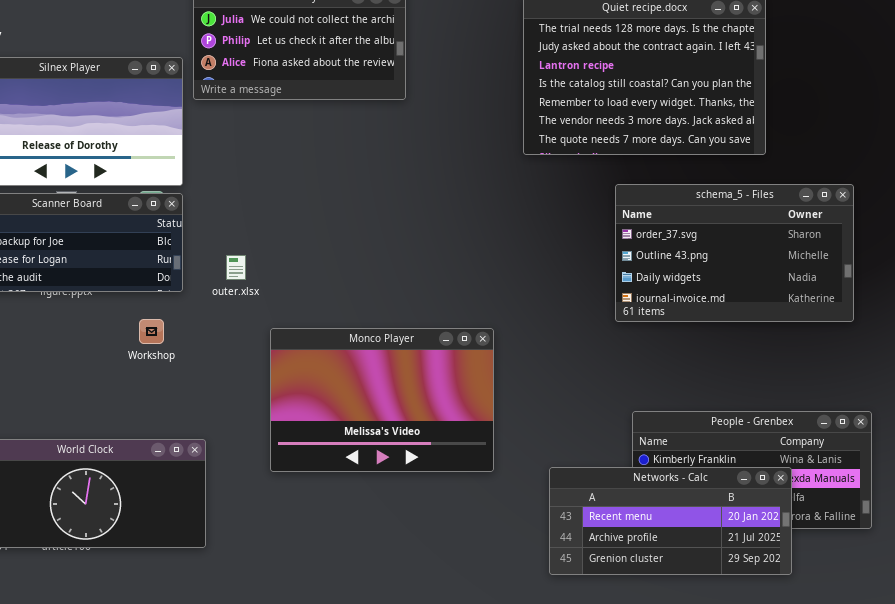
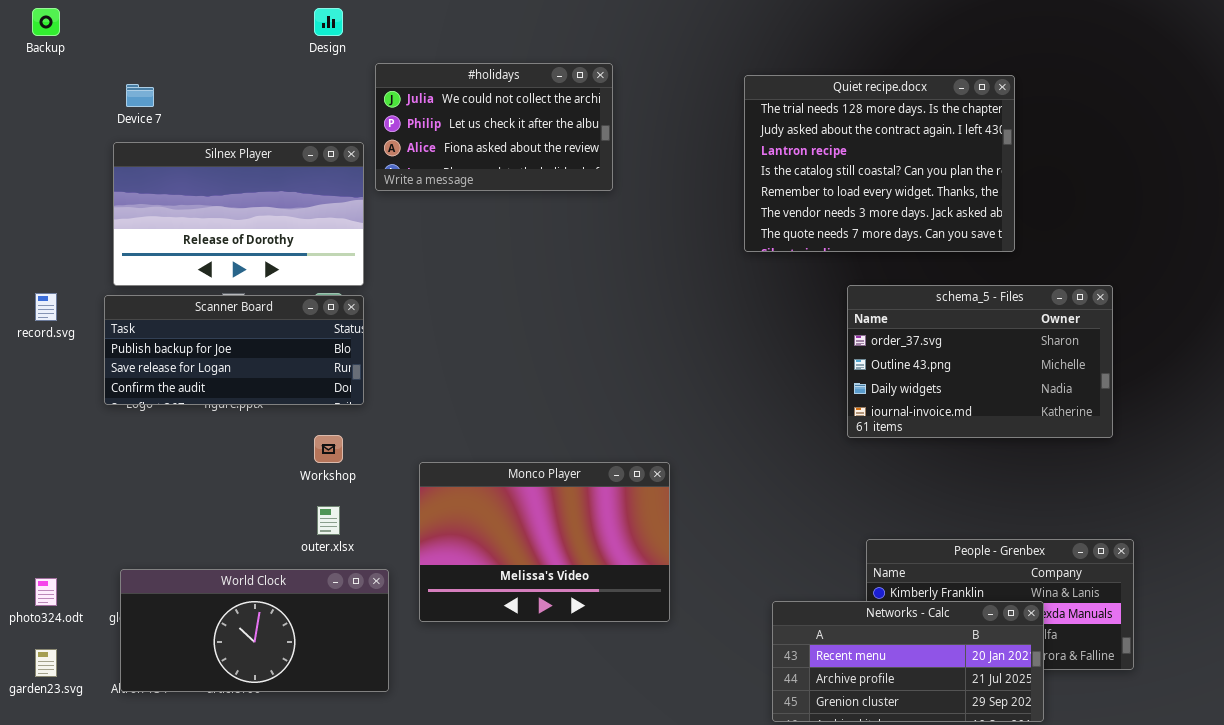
outer.xlsx: [226,255,246,280] -> [317,506,340,535], moved
Monco Player: [270,328,494,472] -> [419,462,670,622], moved

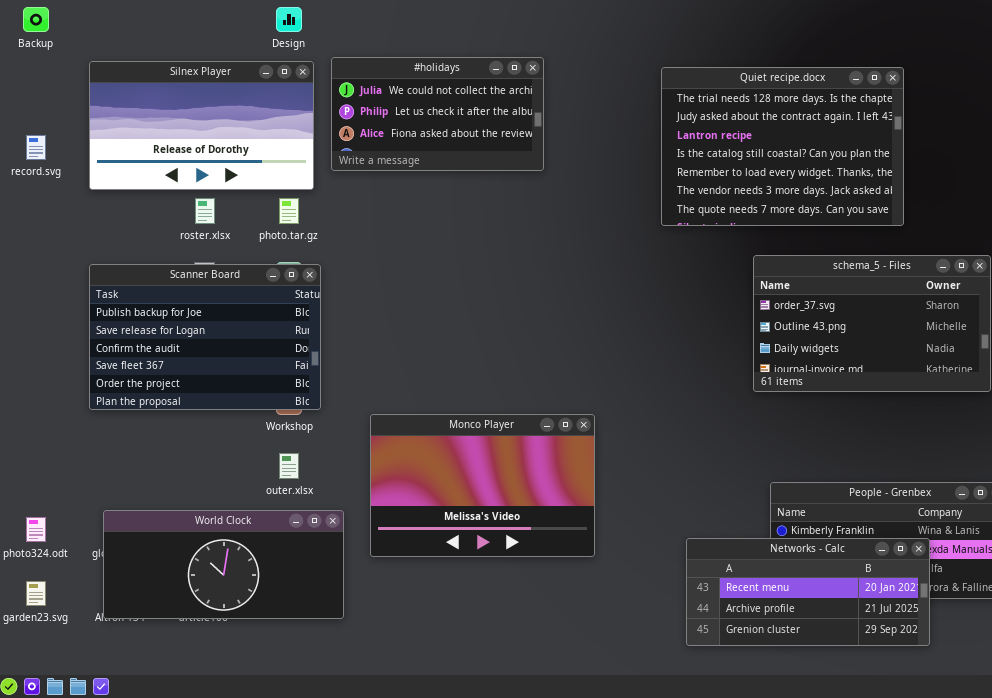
Silnex Player: [113,142,364,286] -> [89,61,314,190], moved
record.svg: [35,293,57,321] -> [26,135,46,160], moved
Scanner Board: [104,295,364,405] -> [89,264,321,410], resized

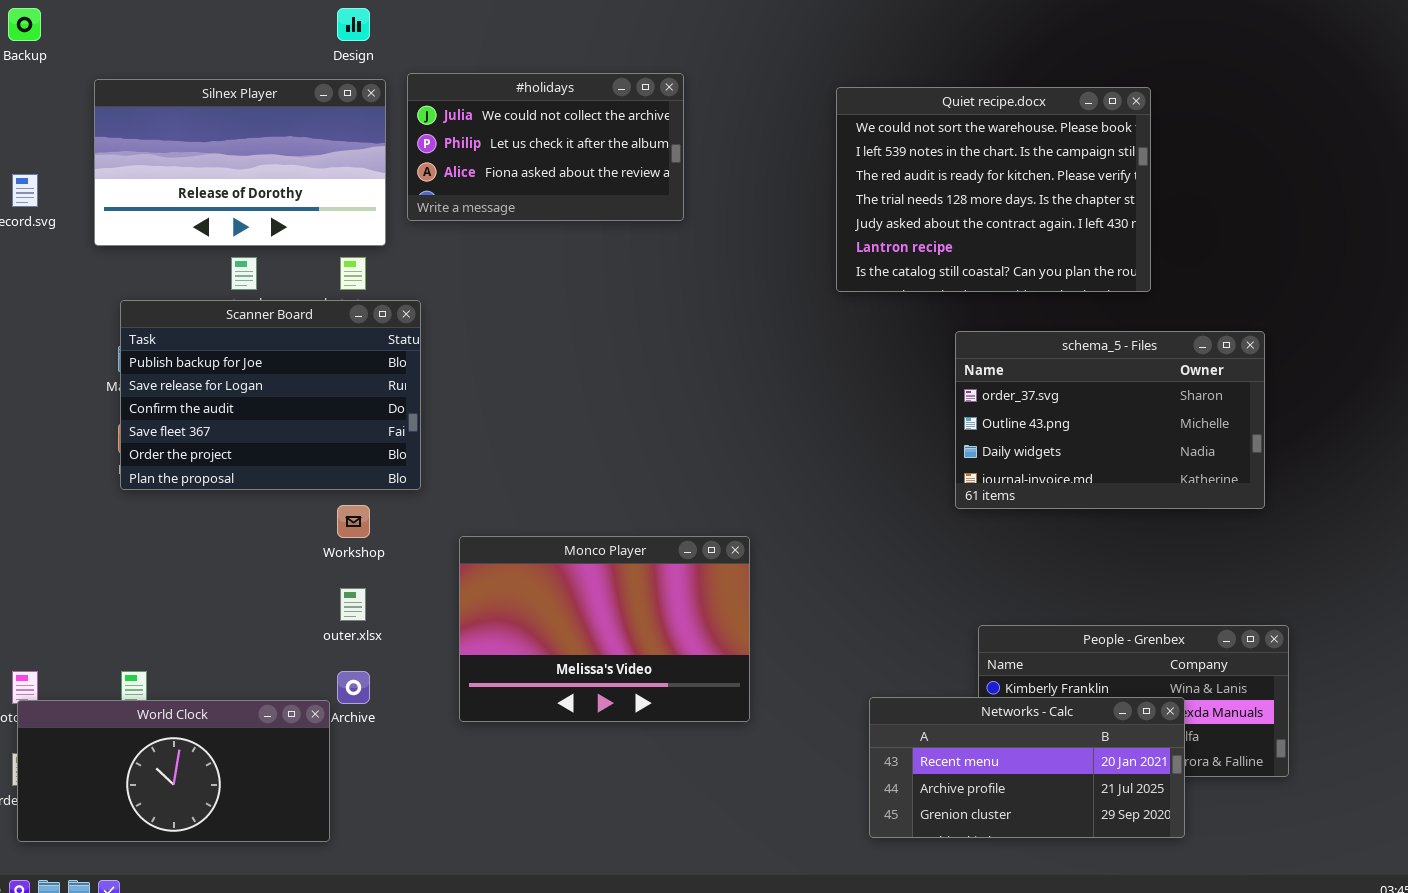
Quiet recipe.docx: [661,67,904,226] -> [836,87,1151,292], scrolled up 3 rows
Scanner Board: [89,264,321,410] -> [120,300,421,490], moved
World Clock: [103,510,344,619] -> [17,700,330,842], moved

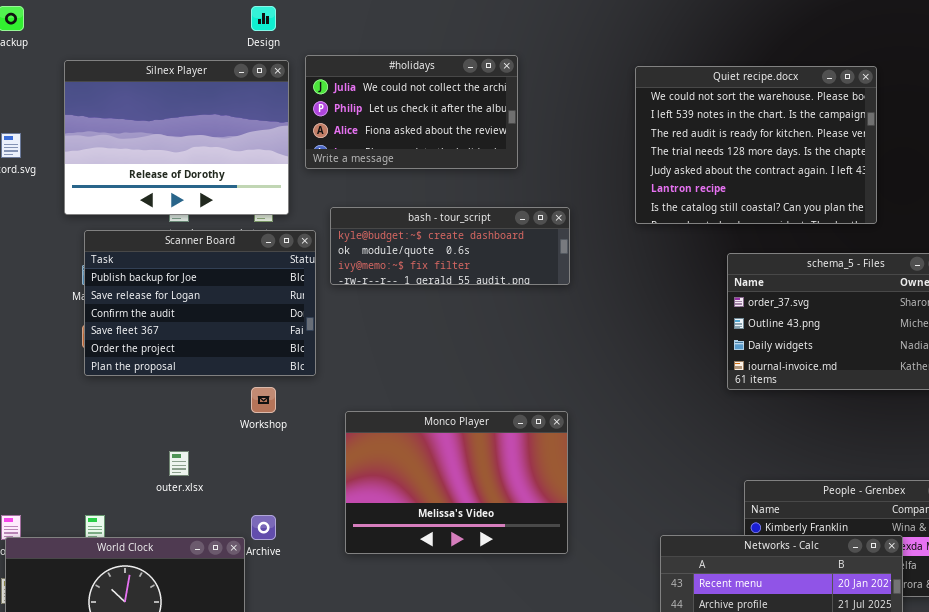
Silnex Player: [94,79,386,246] -> [64,60,289,215], resized
bash - tour_script: none -> [330,207,570,285], opened
outer.xlsx: [340,588,366,621] -> [169,451,189,476], moved

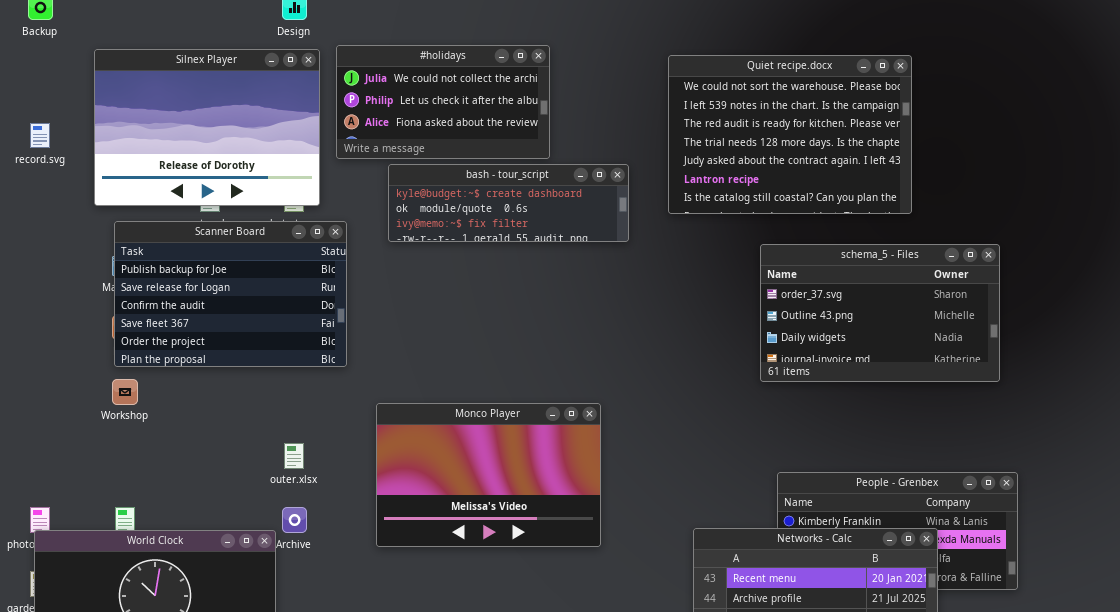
bash - tour_script: [330,207,570,285] -> [388,164,629,242], moved
Workshop: [251,387,276,413] -> [112,379,138,405], moved
outer.xlsx: [169,451,189,476] -> [284,443,304,469], moved

